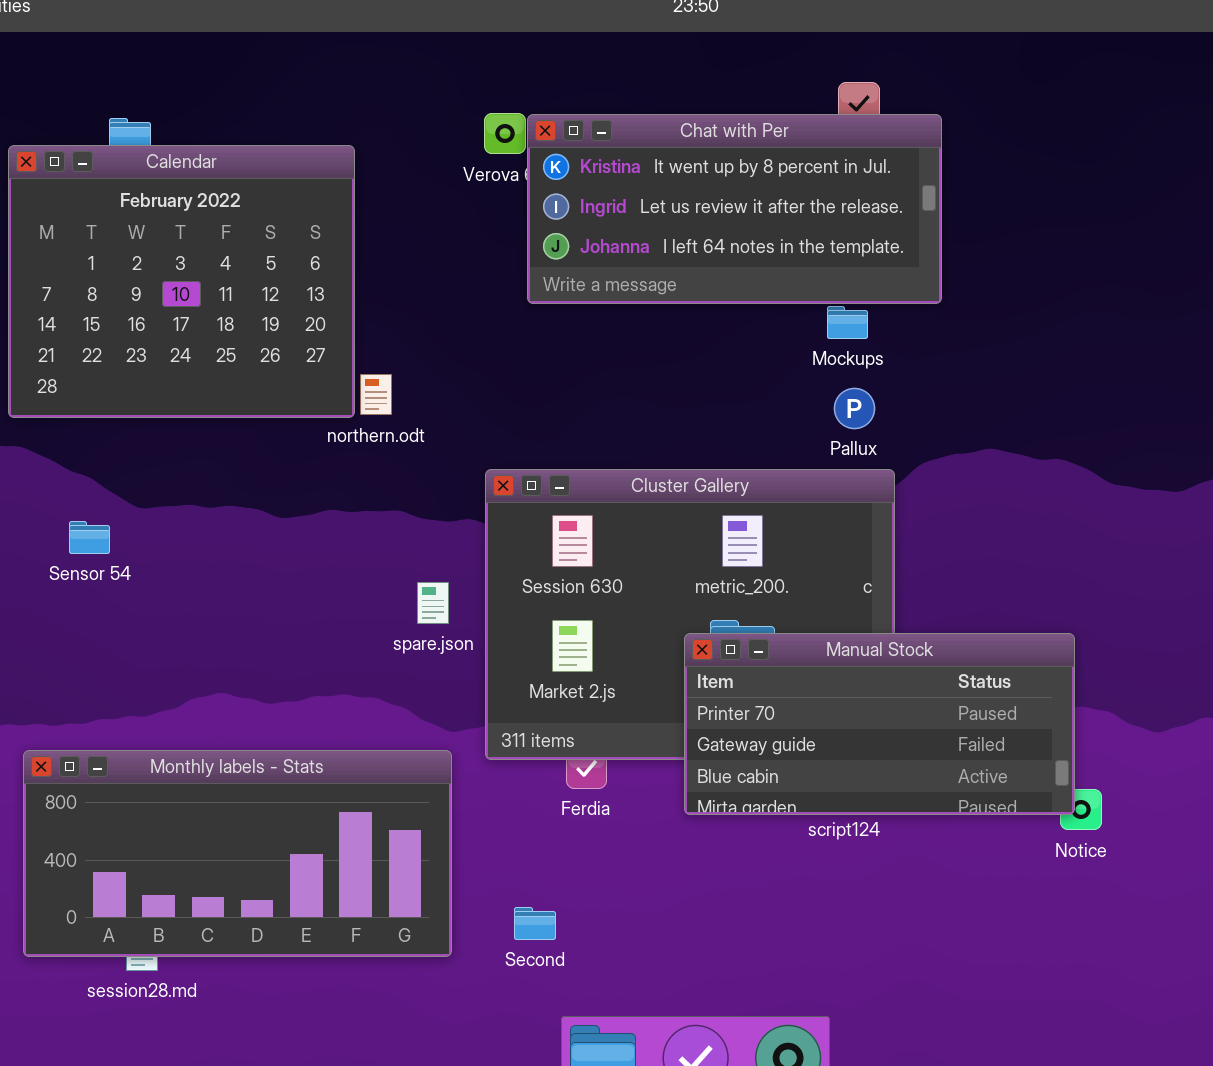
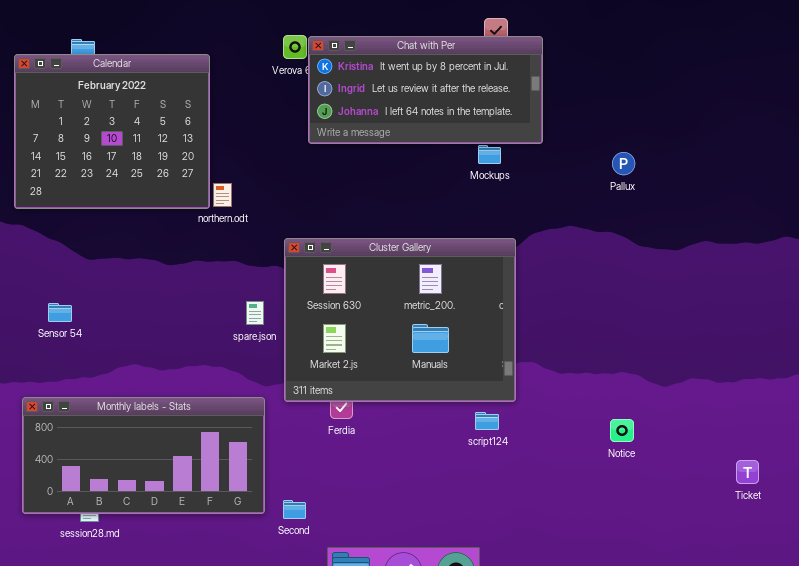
Pallux: [834,388,875,429] -> [612,152,635,175], moved
Sensor 54: [69,521,110,554] -> [48,303,72,322], moved
Manual Stock: [684,633,1075,815] -> none, closed
Second: [514,907,556,940] -> [283,500,306,519], moved

